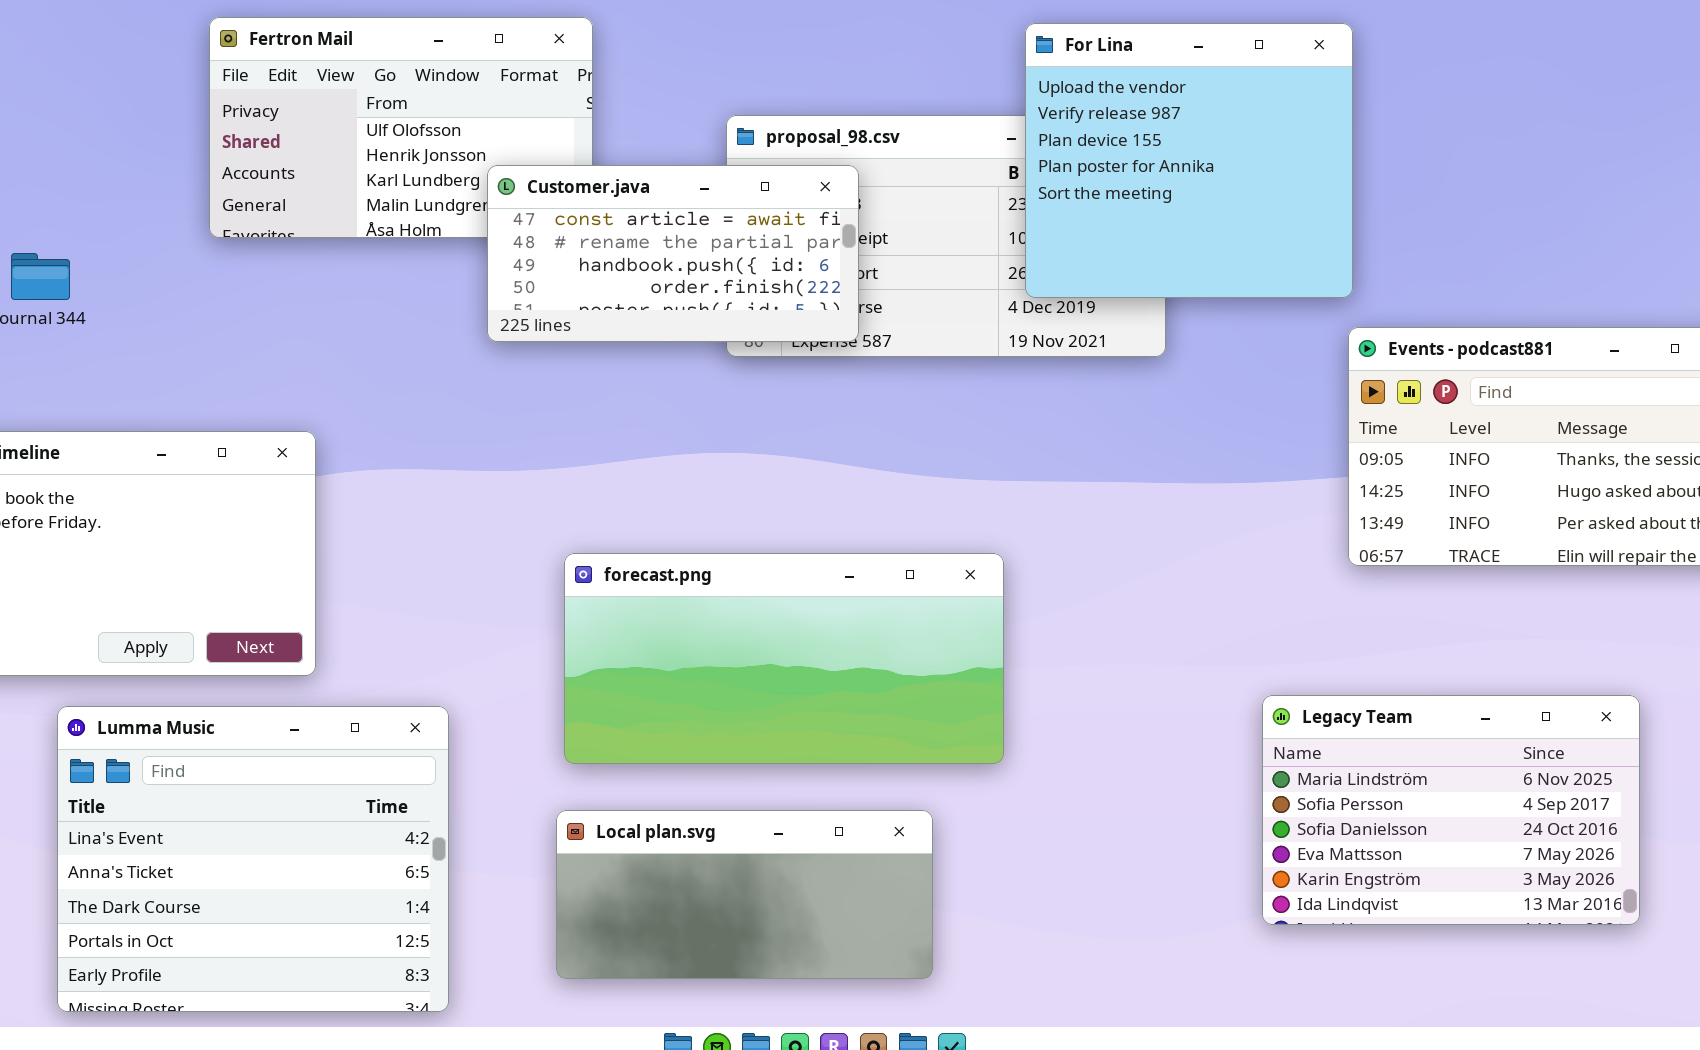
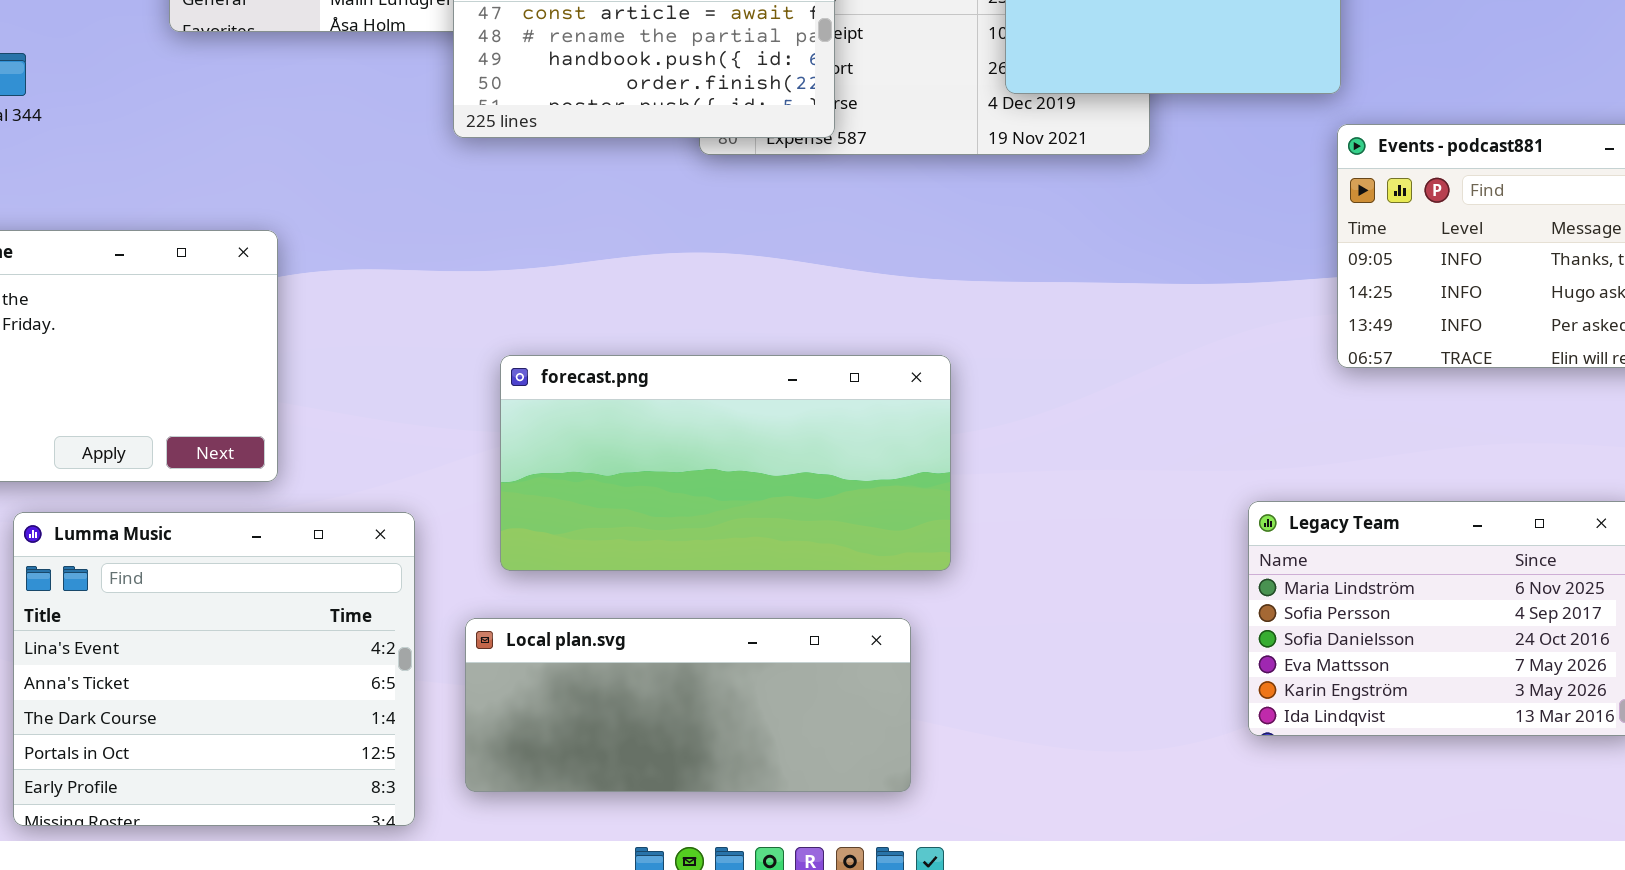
forecast.png: [564,553,1004,764] -> [500,355,951,571], moved
Local plan.svg: [556,810,933,979] -> [465,618,911,792], resized

